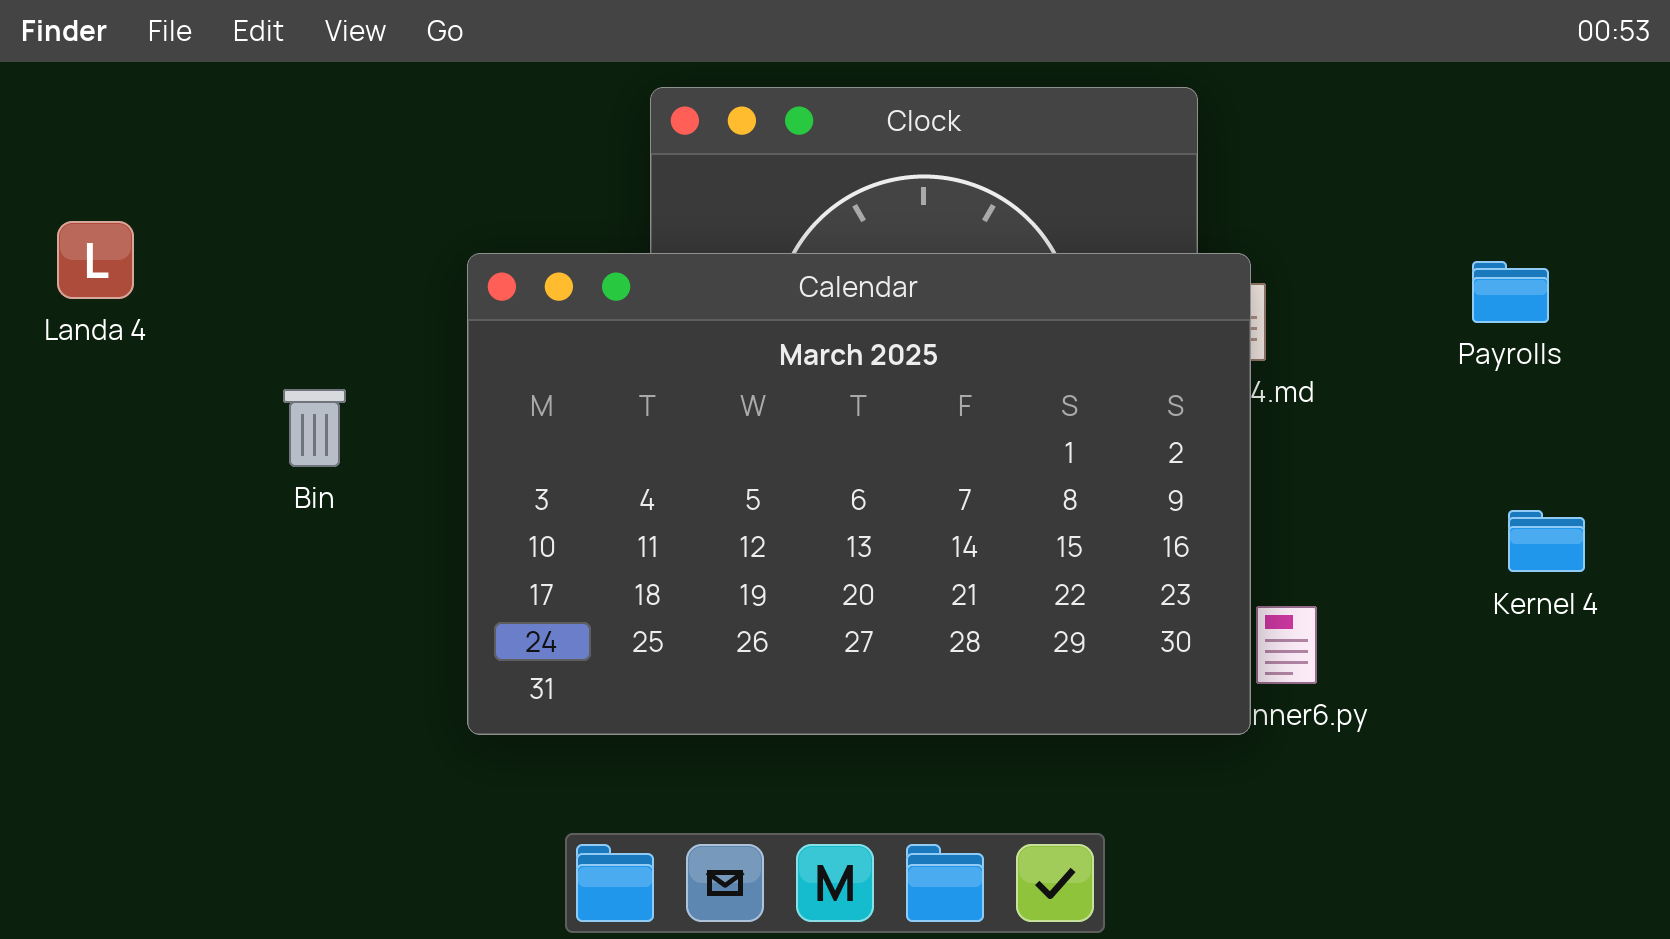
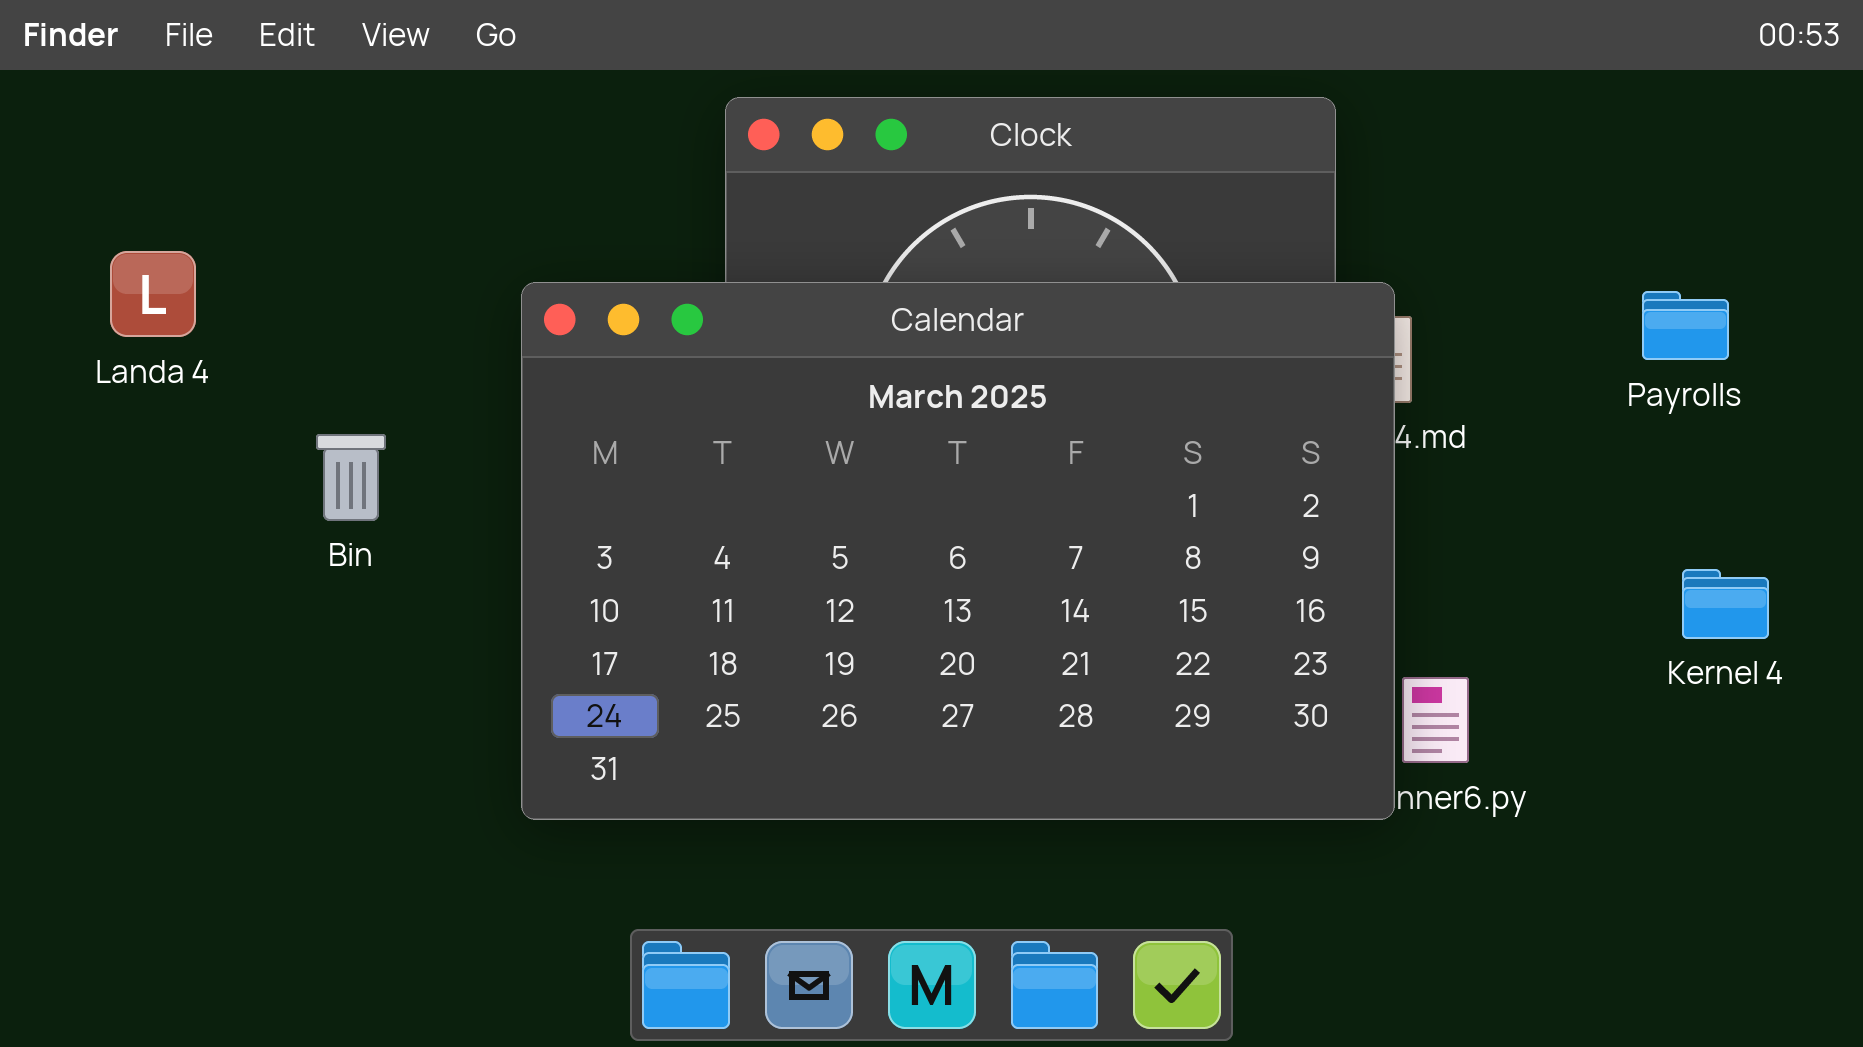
Landa 4: [57,221,134,299] -> [110,251,196,337], moved

